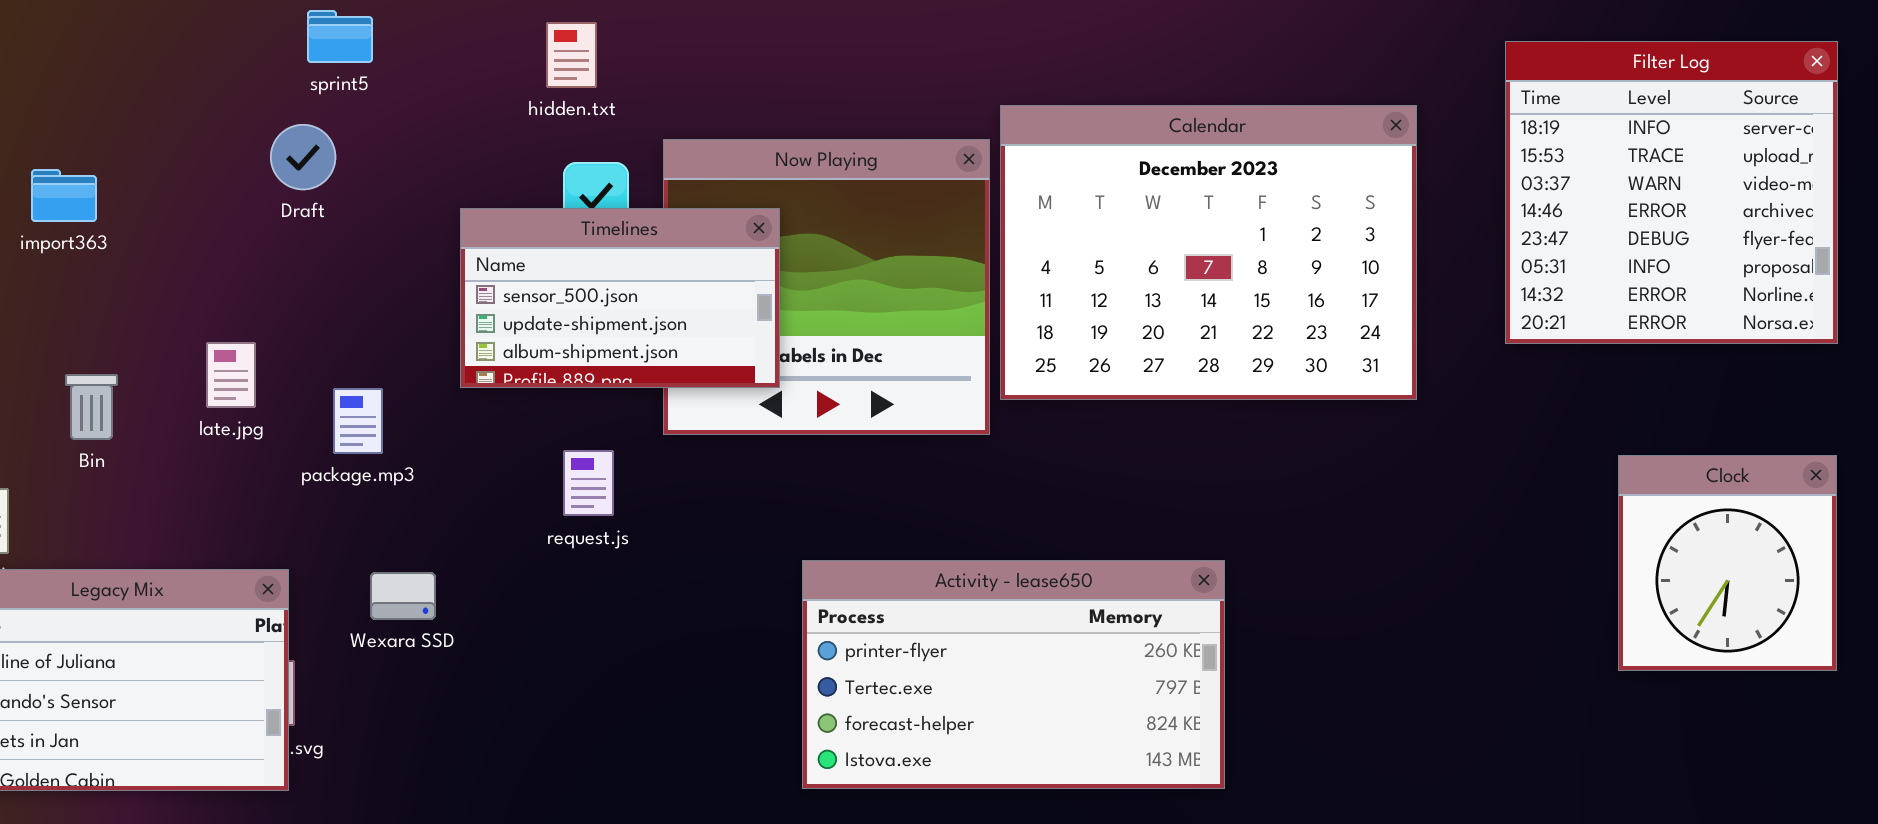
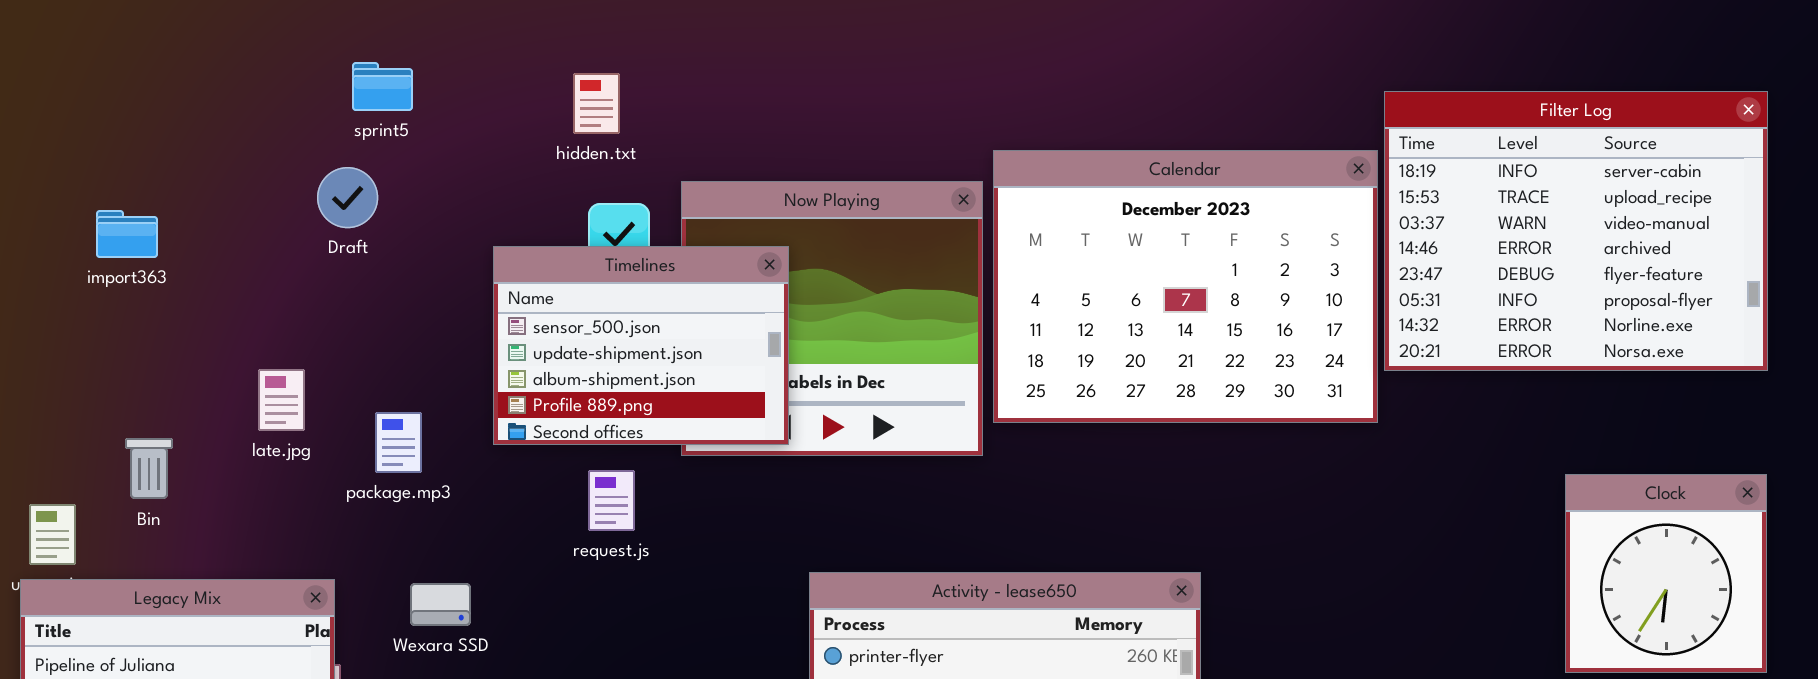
Filter Log: [1505,41,1838,344] -> [1384,91,1768,371], resized
Timelines: [460,208,780,388] -> [493,246,789,445], resized
Bin: [65,374,118,440] -> [125,438,173,499], moved

